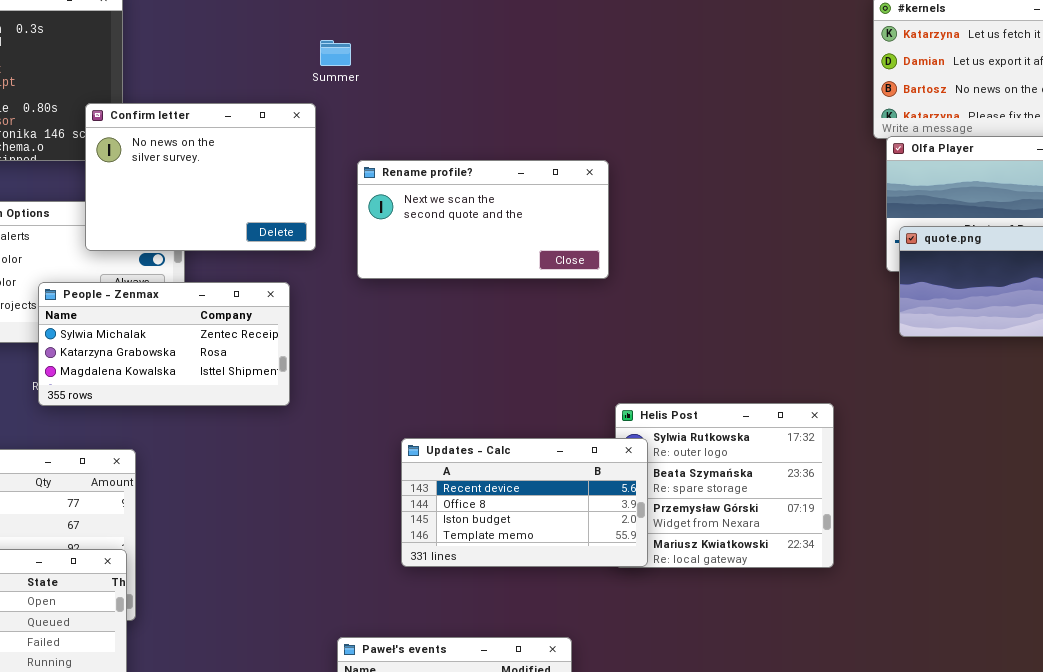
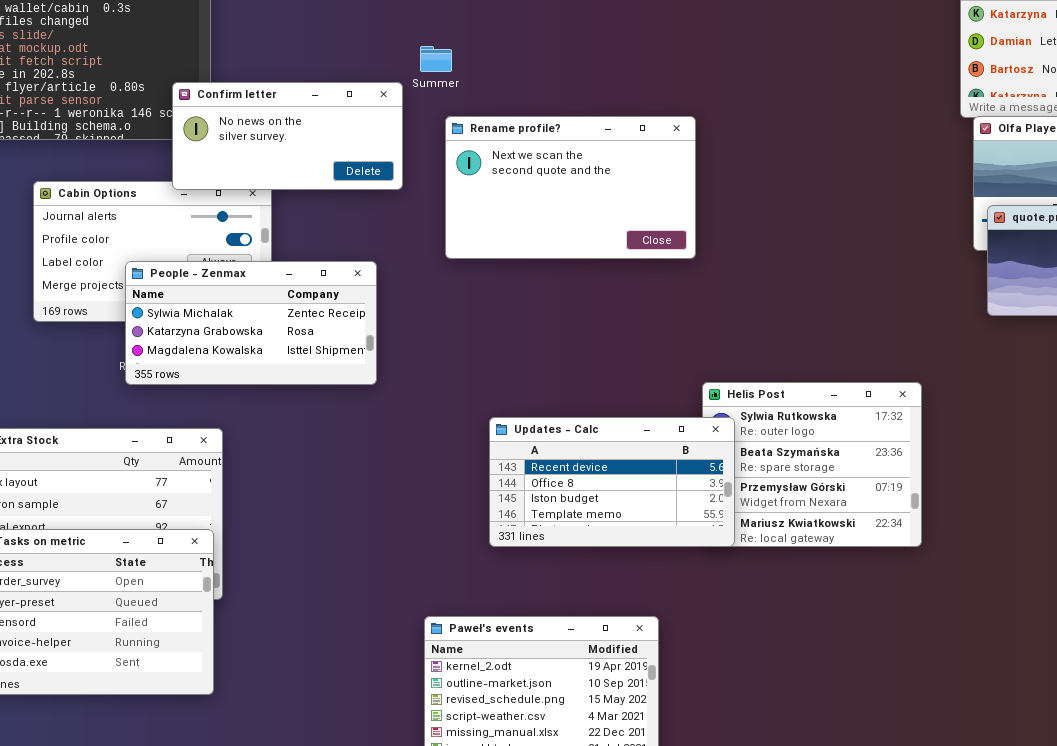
Summer: [320,40,351,66] -> [420,46,452,72], moved
Confirm letter: [85,103,316,251] -> [172,82,403,190], resized
Rename profile?: [357,160,609,279] -> [445,116,696,259], resized

